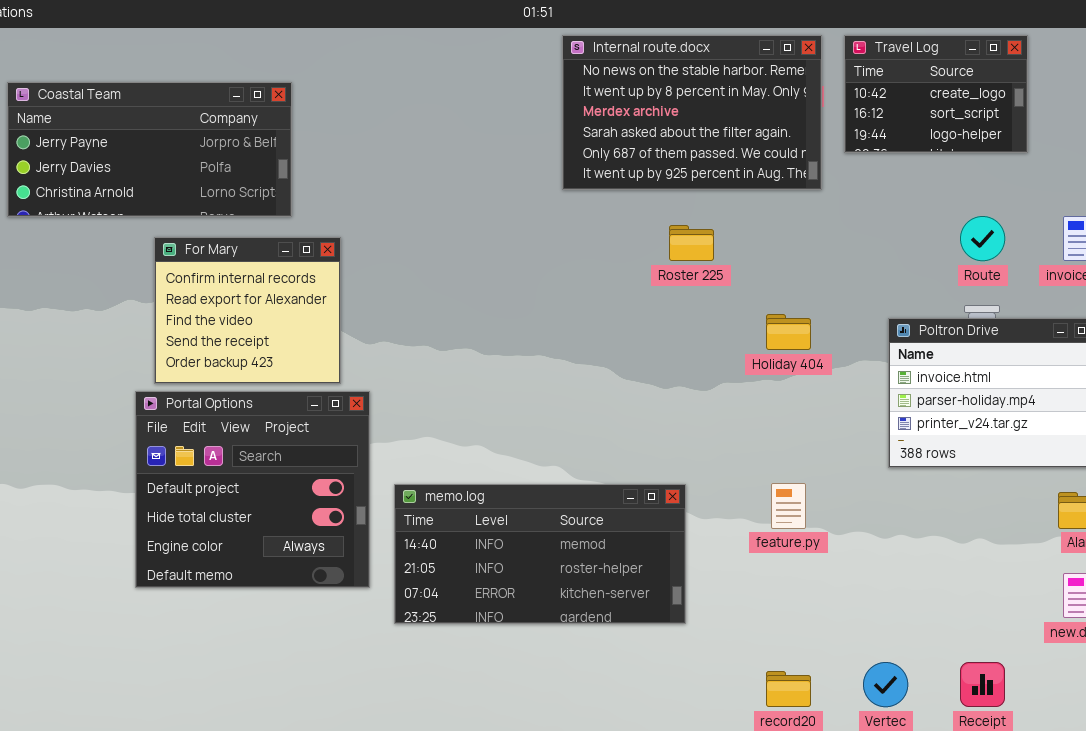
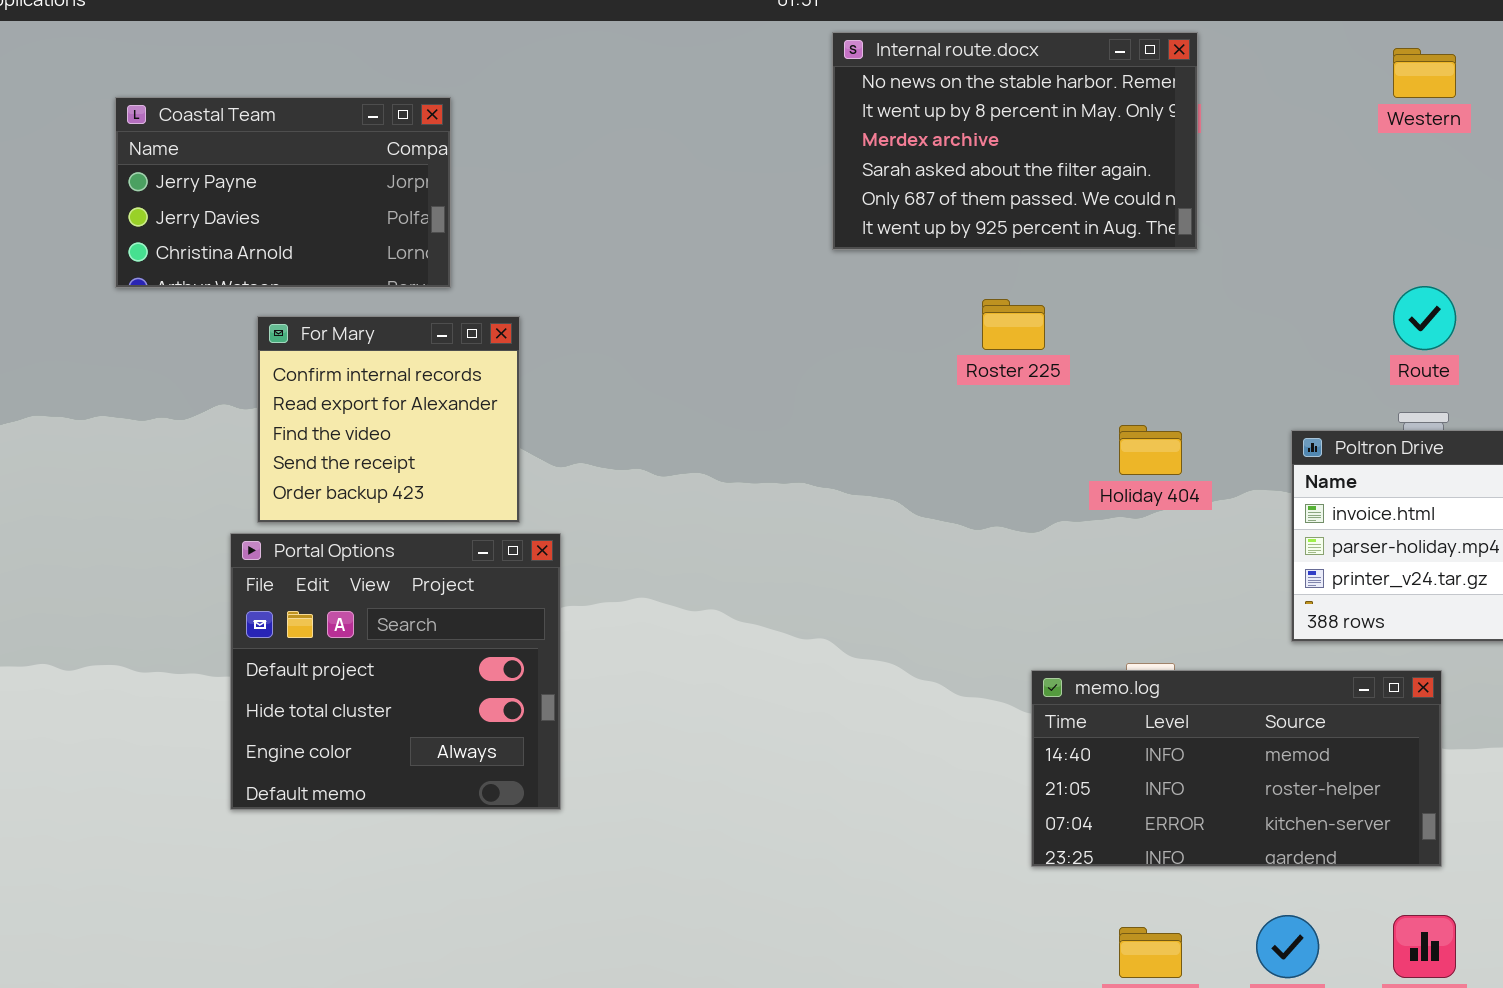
Travel Log: [844,35,1028,153] -> none, closed
Coastal Team: [7,82,292,217] -> [115,97,451,288], resized
memo.log: [394,484,686,624] -> [1031,670,1442,867], moved

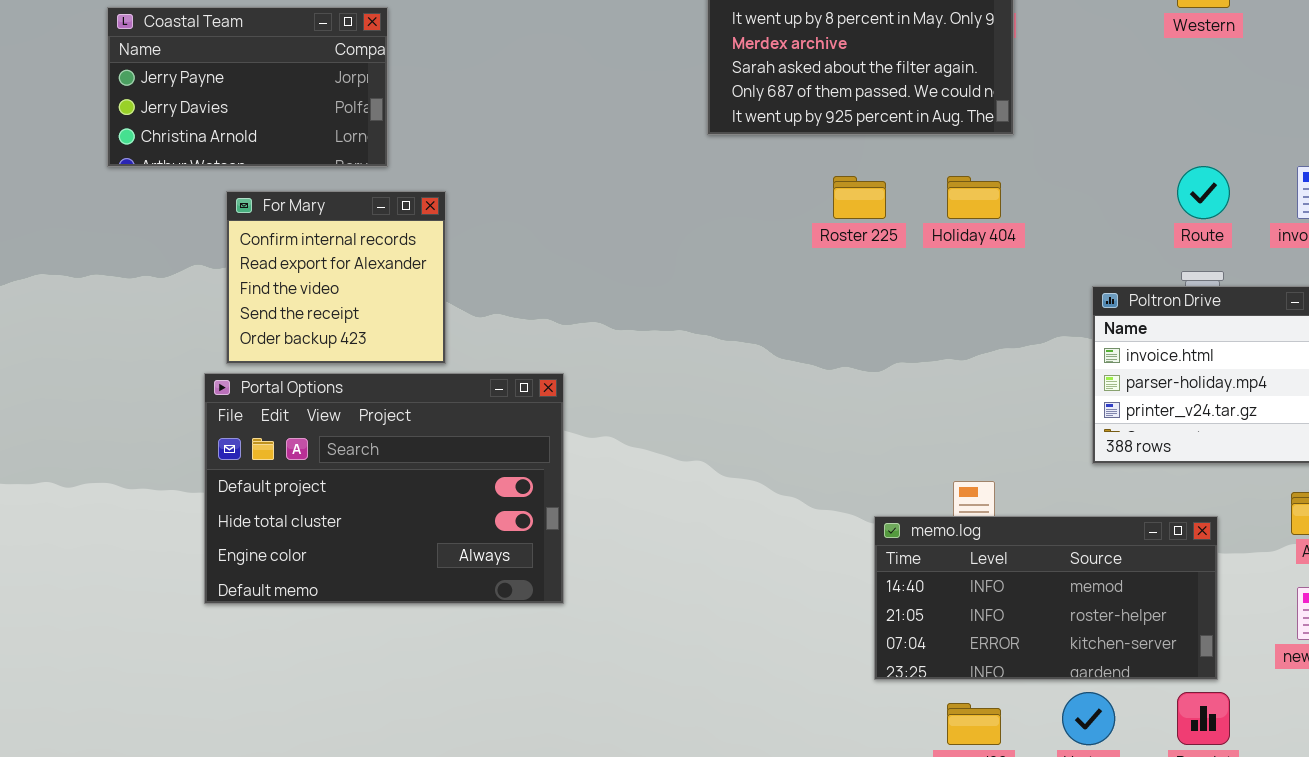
Holiday 404: [1119,425,1182,475] -> [947,176,1001,219], moved
Portal Options: [230,533,561,810] -> [204,373,564,604], resized
memo.log: [1031,670,1442,867] -> [874,516,1218,680], moved

